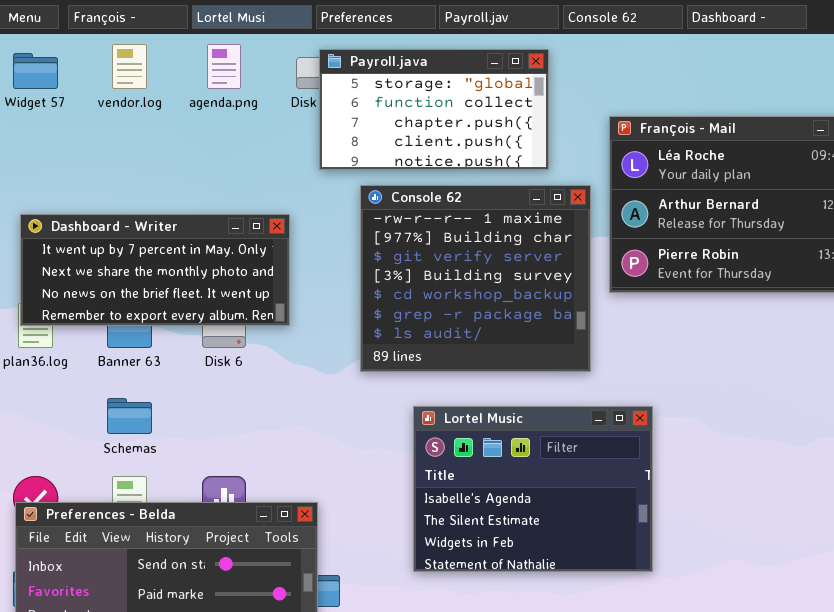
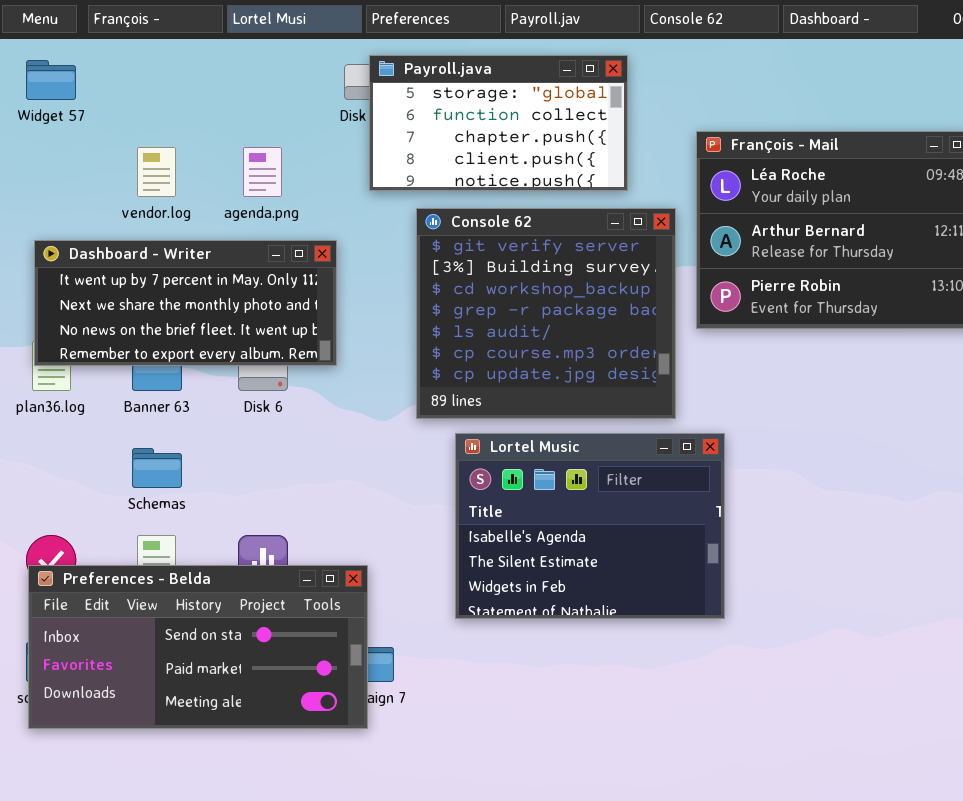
vendor.log: [112,44,147,89] -> [137,147,176,197], moved
agenda.png: [207,44,241,89] -> [243,147,282,197], moved
Console 62: [360,185,591,372] -> [416,208,676,419], scrolled down 2 rows
Lortel Music: [413,406,653,572] -> [455,433,725,619], moved

